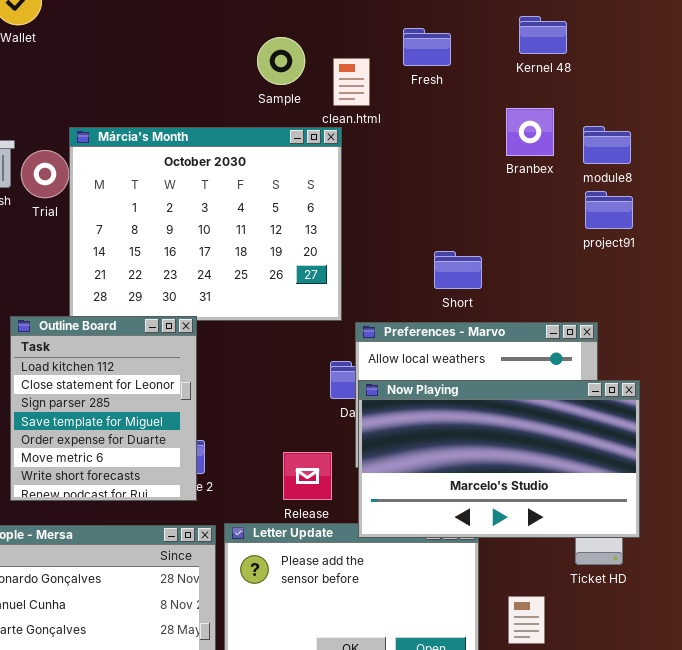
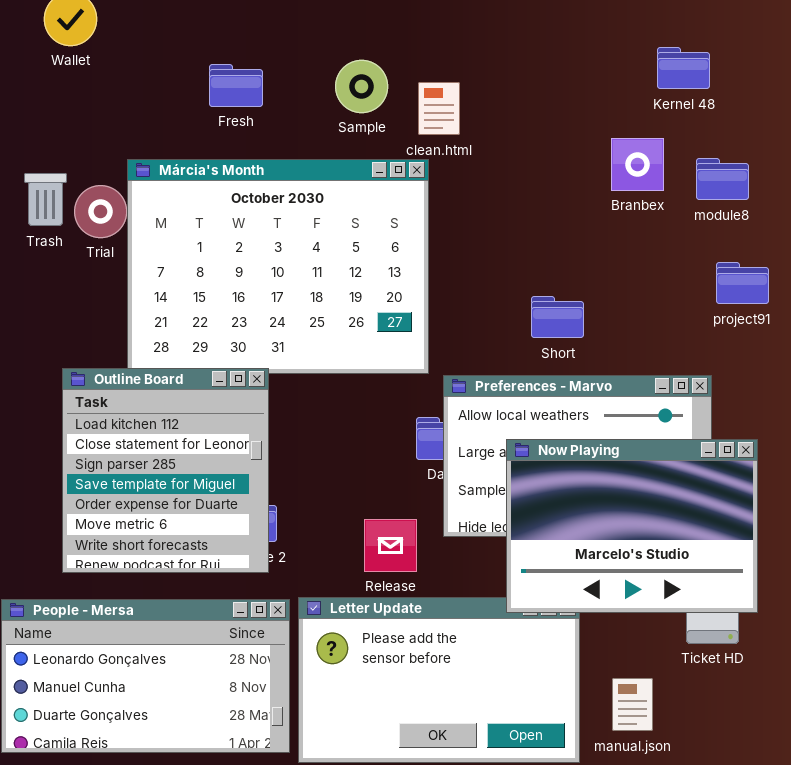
Kernel 48: [519,16,567,54] -> [657,47,710,89], moved
Fresh: [403,28,451,66] -> [209,64,263,107], moved
project91: [585,191,633,229] -> [716,262,769,304], moved
Now Playing: [358,380,640,538] -> [506,439,758,613], resized

